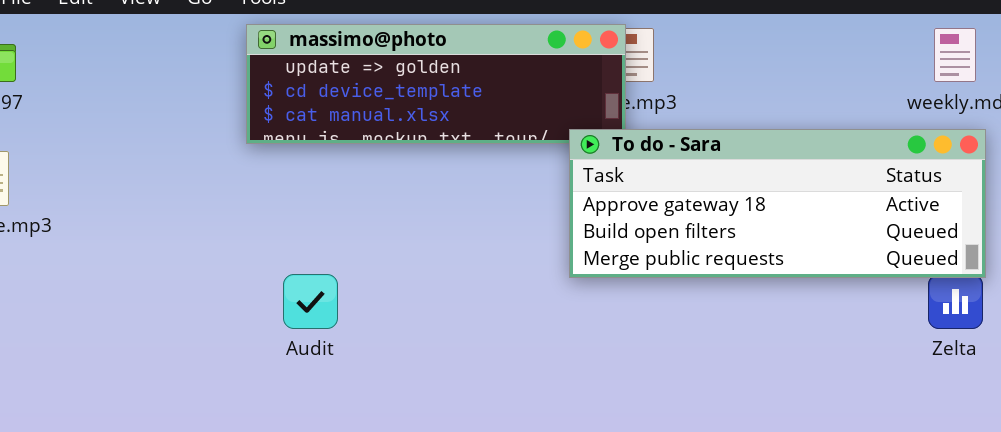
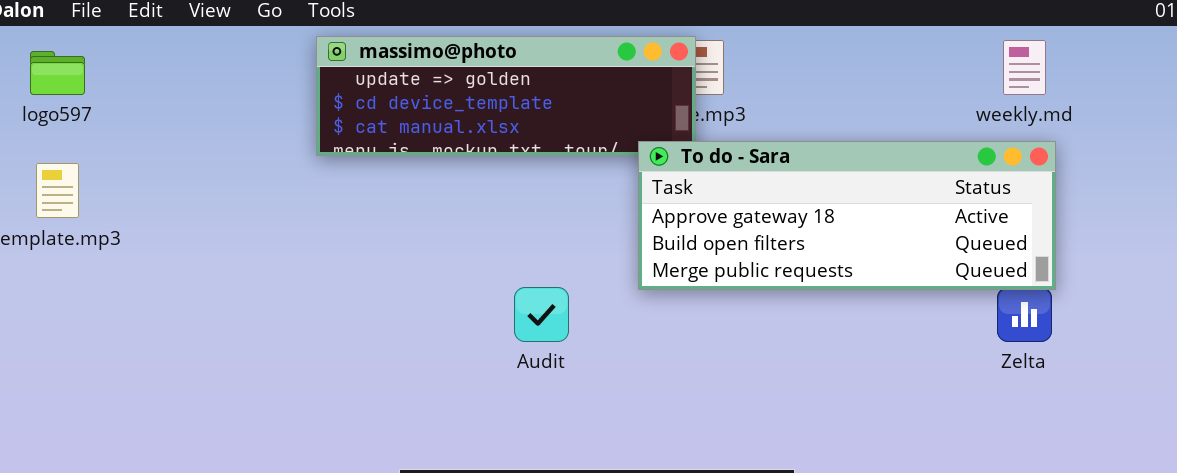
Audit: [283,274,338,329] -> [514,287,569,342], moved

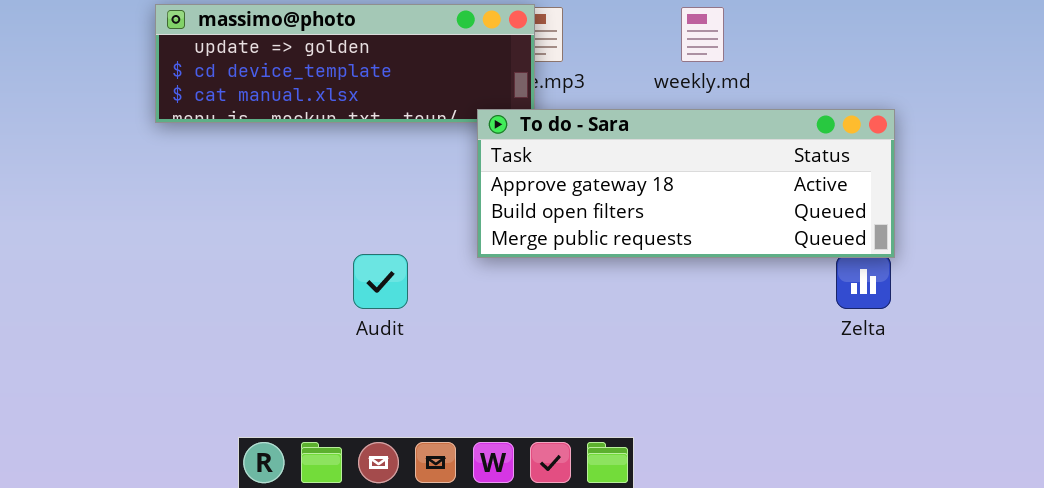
weekly.md: [1003,40,1046,95] -> [681,7,724,62], moved

